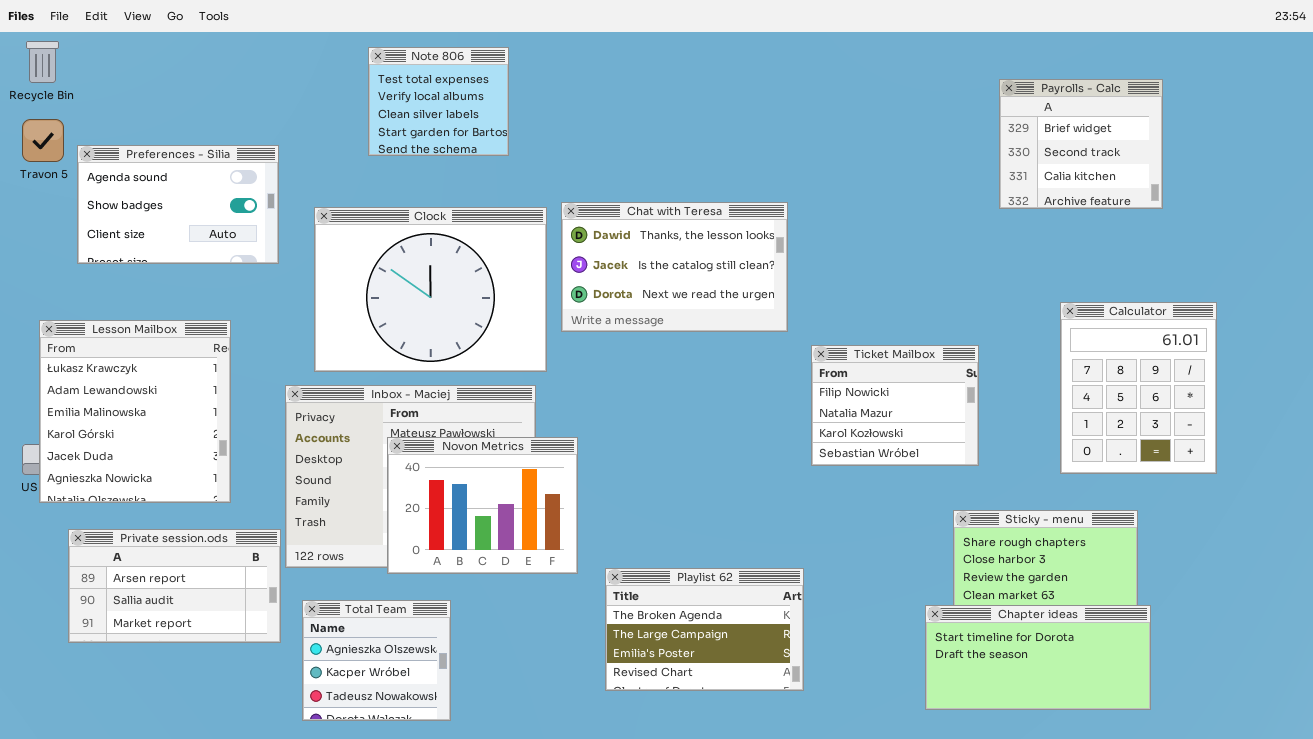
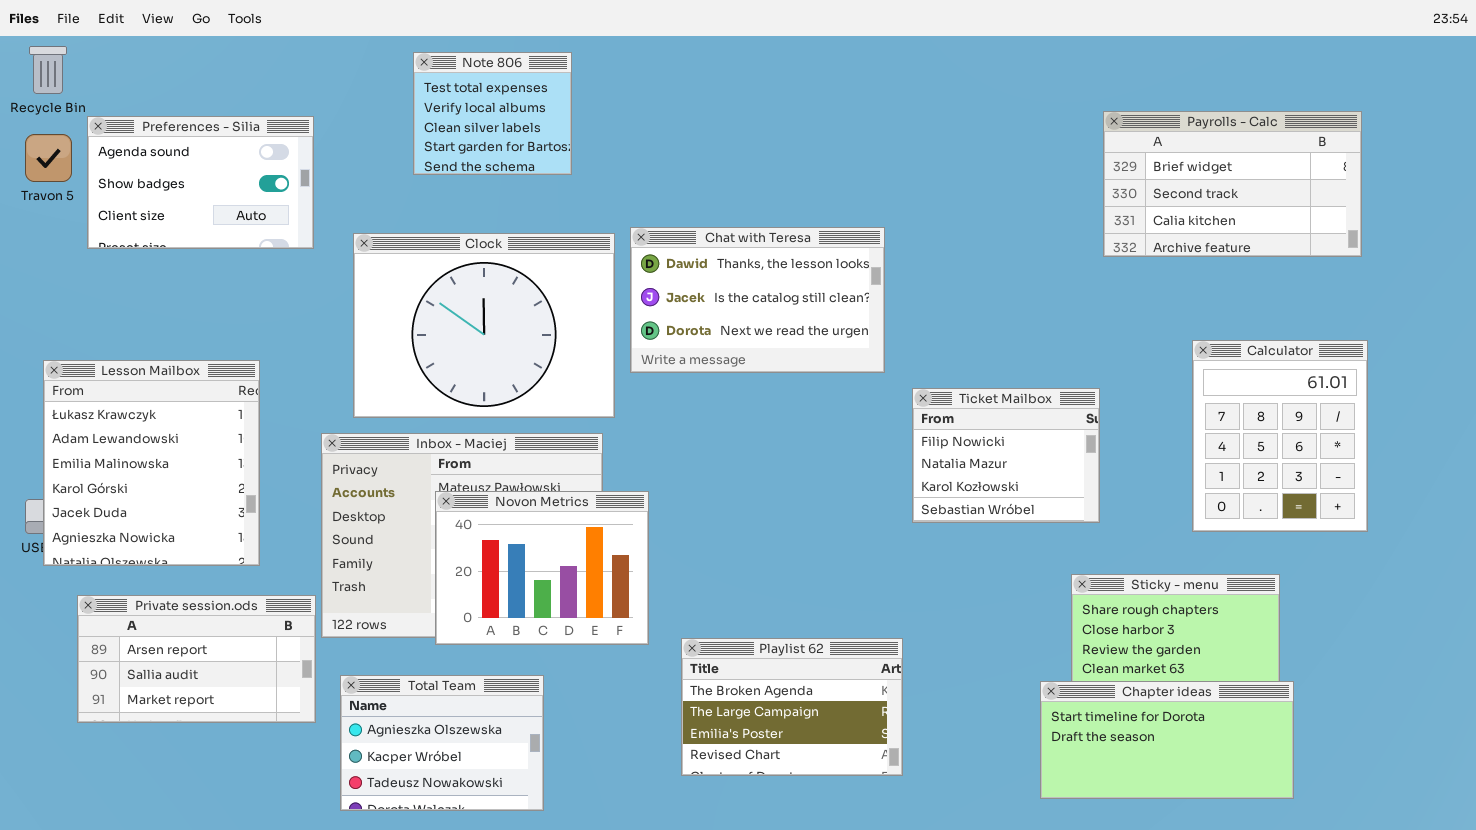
Payrolls - Calc: [999,79,1163,209] -> [1103,111,1362,257], moved, resized
Preferences - Silia: [77,145,279,264] -> [87,116,314,249], moved
Total Team: [302,600,451,721] -> [340,675,544,811], resized

